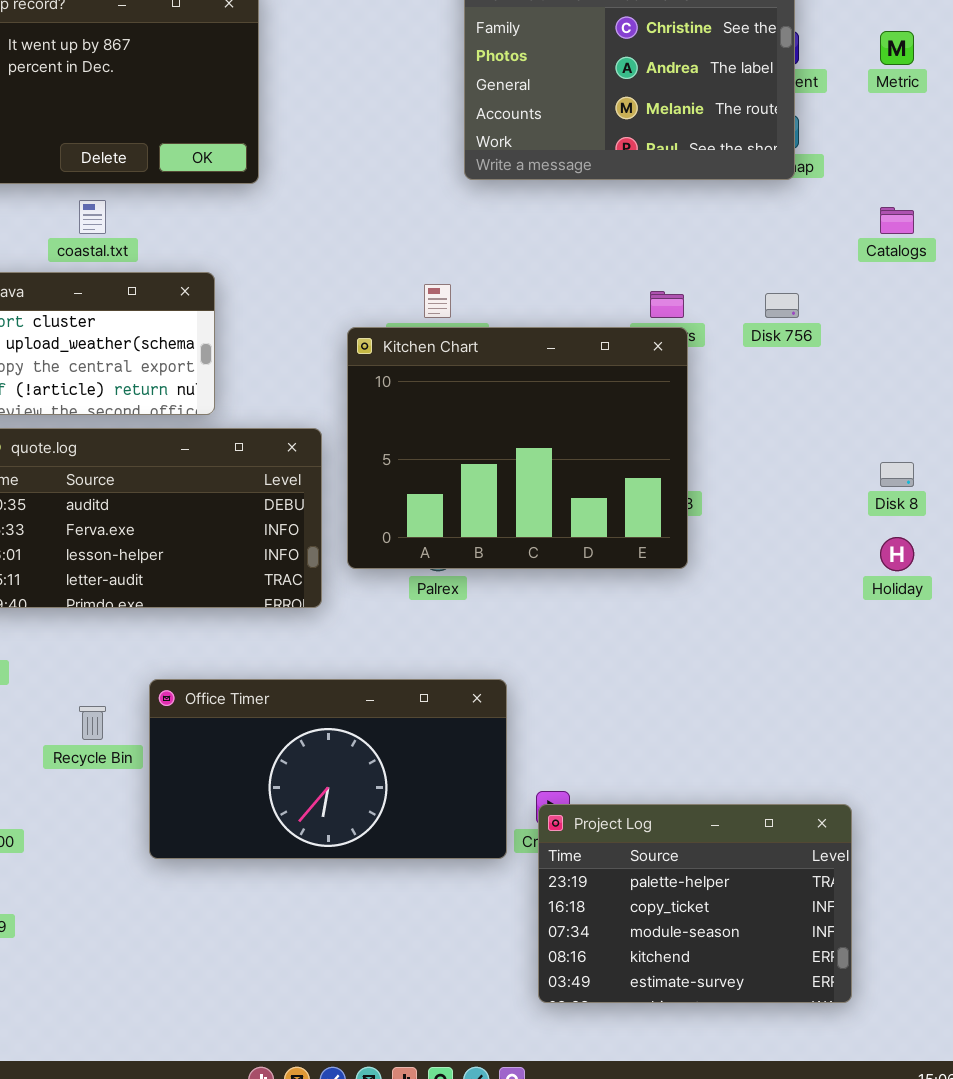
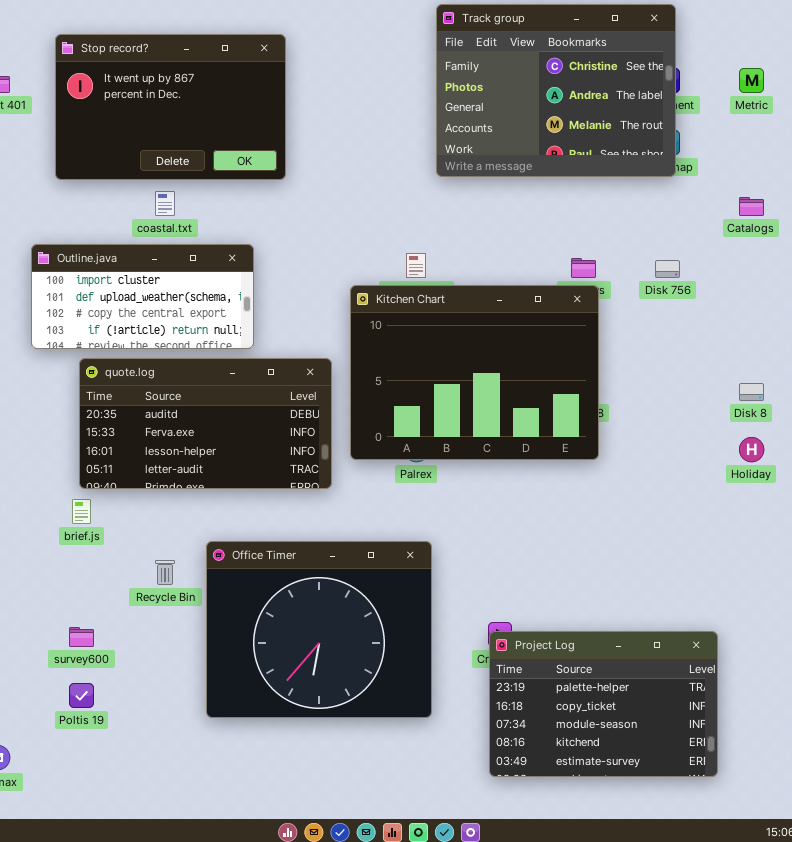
Office Timer: [149,679,507,859] -> [206,541,432,718], resized

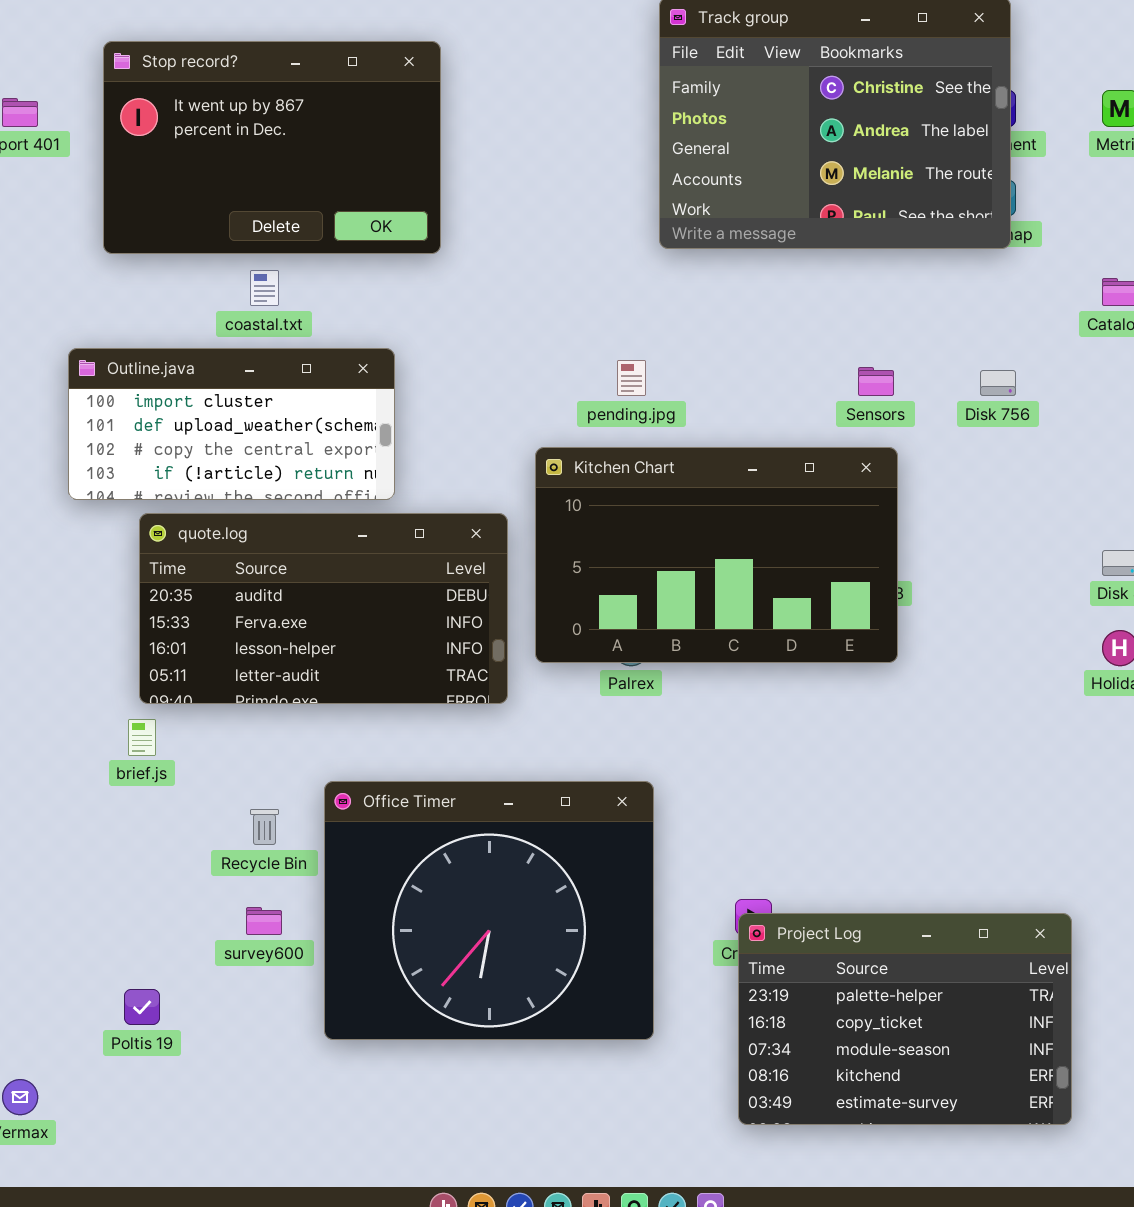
Kitchen Chart: [350,285,599,460] -> [535,447,898,663], resized
survey600: [69,627,94,647] -> [246,907,282,935], moved

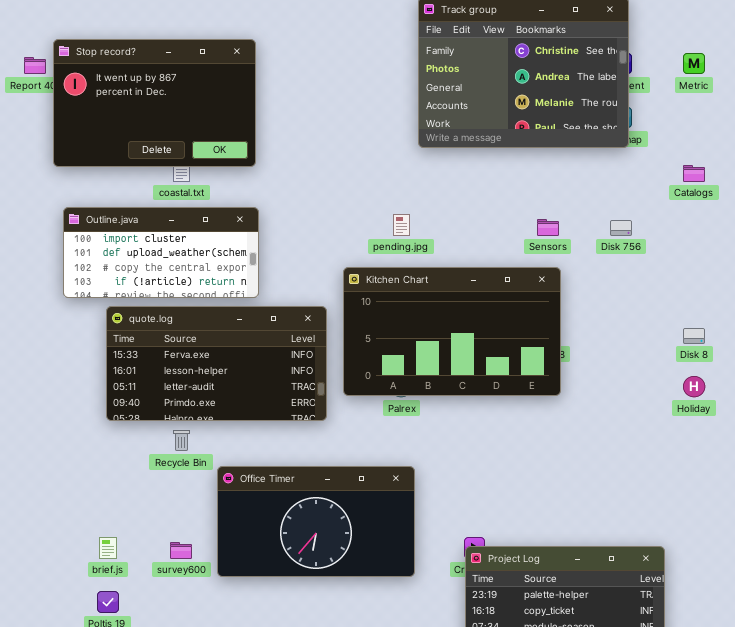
Stop record?: [103,41,441,254] -> [53,39,256,167], moved
quote.log: [139,513,508,704] -> [106,306,327,421], scrolled down 1 row
brief.js: [128,719,156,756] -> [99,537,117,559], moved
Office Timer: [324,781,654,1040] -> [217,466,415,577], resized
Recycle Bin: [250,809,279,845] -> [173,430,190,451], moved

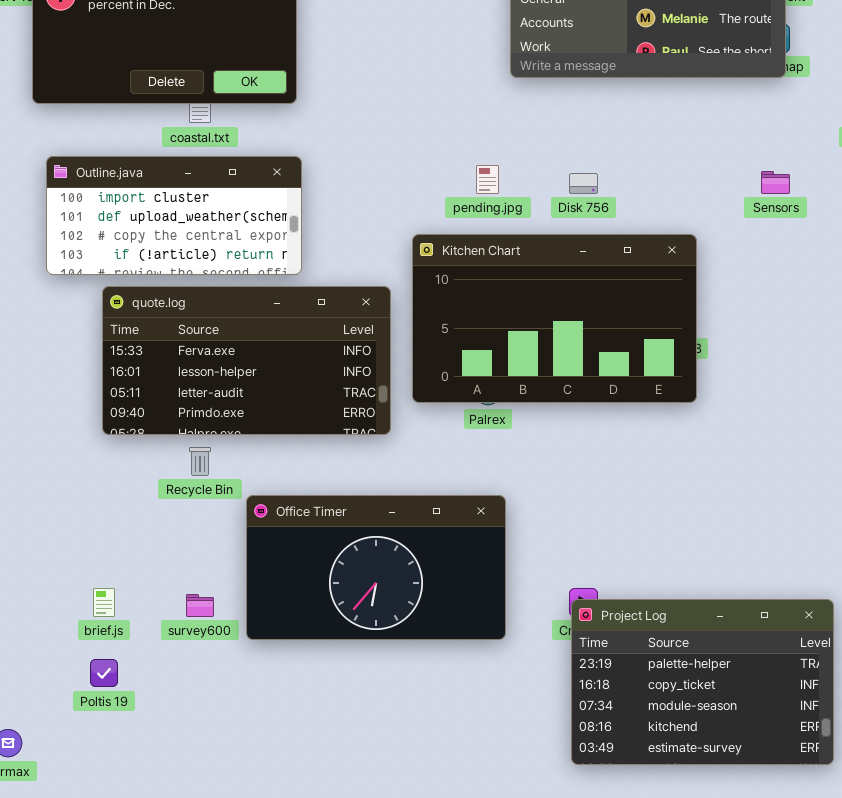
Sensors: [537,219,559,236] -> [761,171,790,194], moved
Disk 756: [610,220,632,236] -> [569,173,598,194], moved

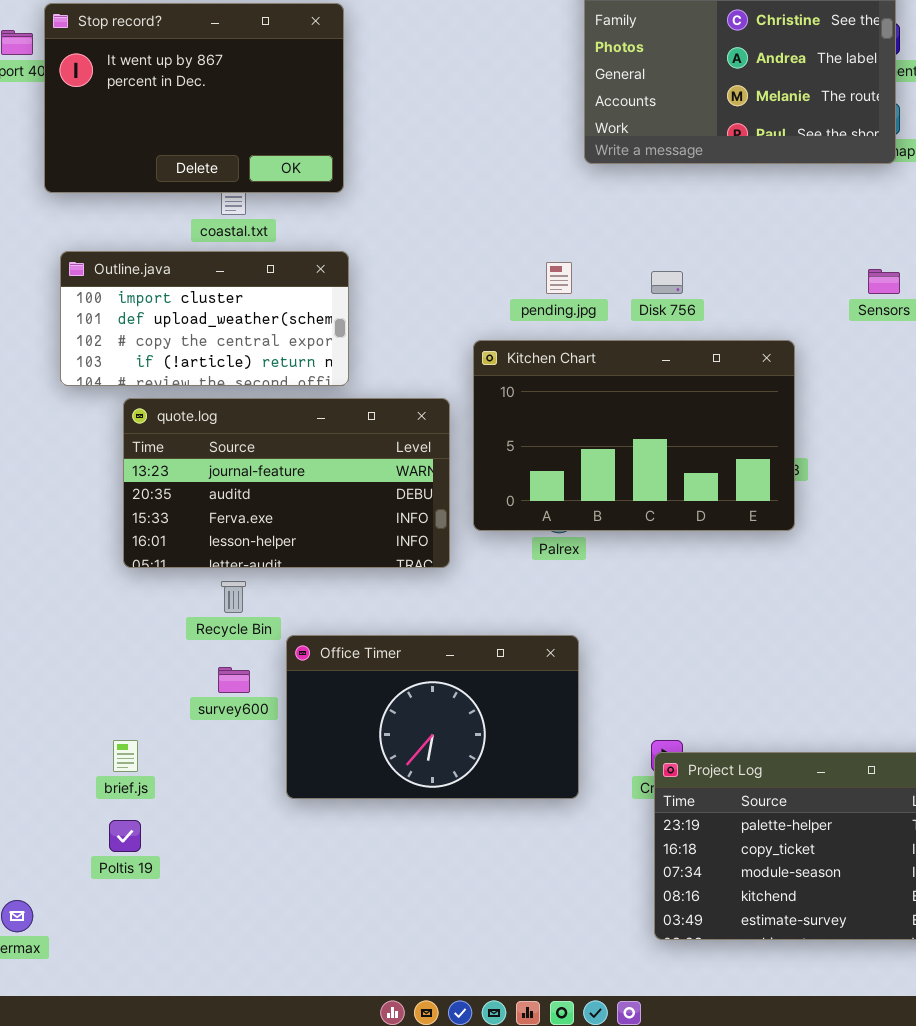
quote.log: [102,286,391,435] -> [123,398,450,568], scrolled up 2 rows
survey600: [186,594,214,617] -> [218,667,250,693], moved

